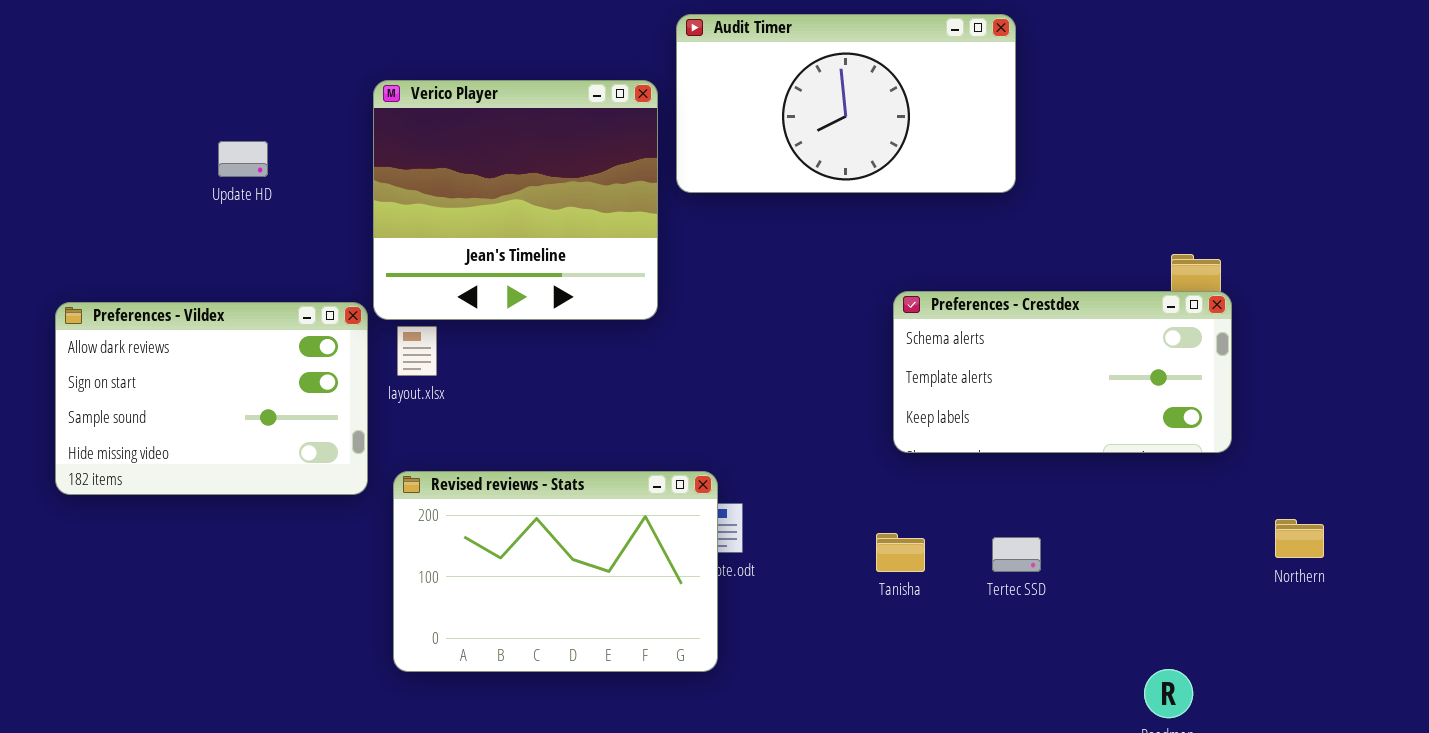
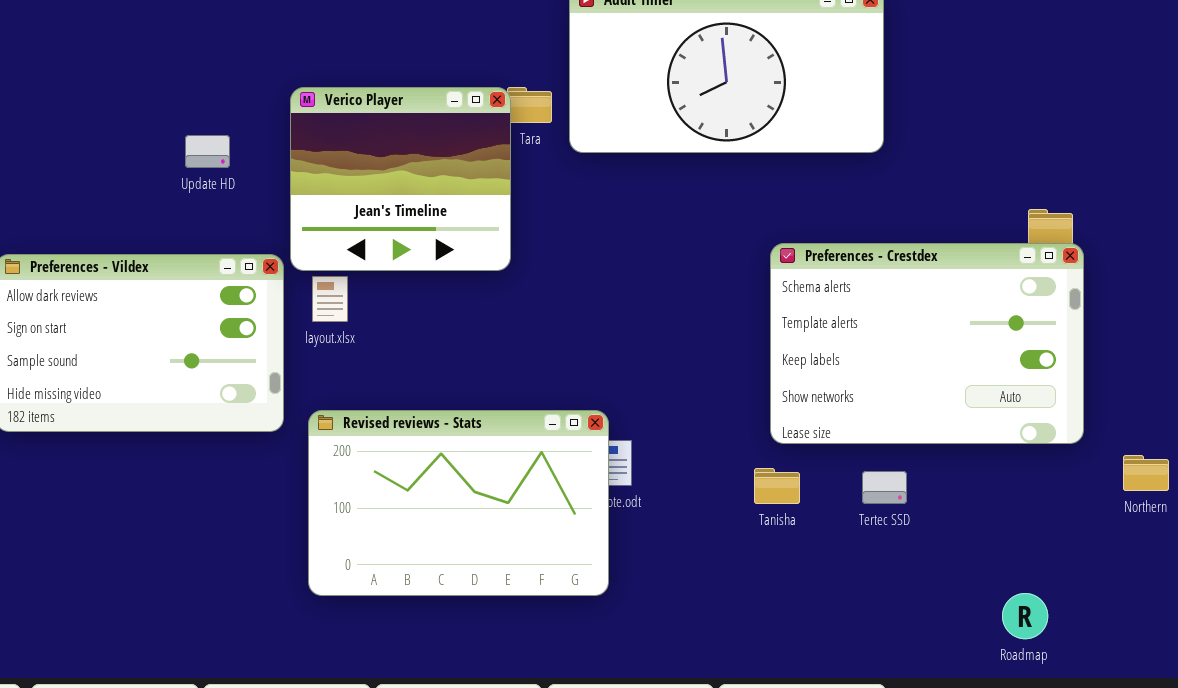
Verico Player: [373,80,658,320] -> [290,87,511,271], resized
Update HD: [218,141,268,177] -> [185,135,230,168], moved
Preferences - Crestdex: [893,291,1232,453] -> [770,243,1084,444], resized

